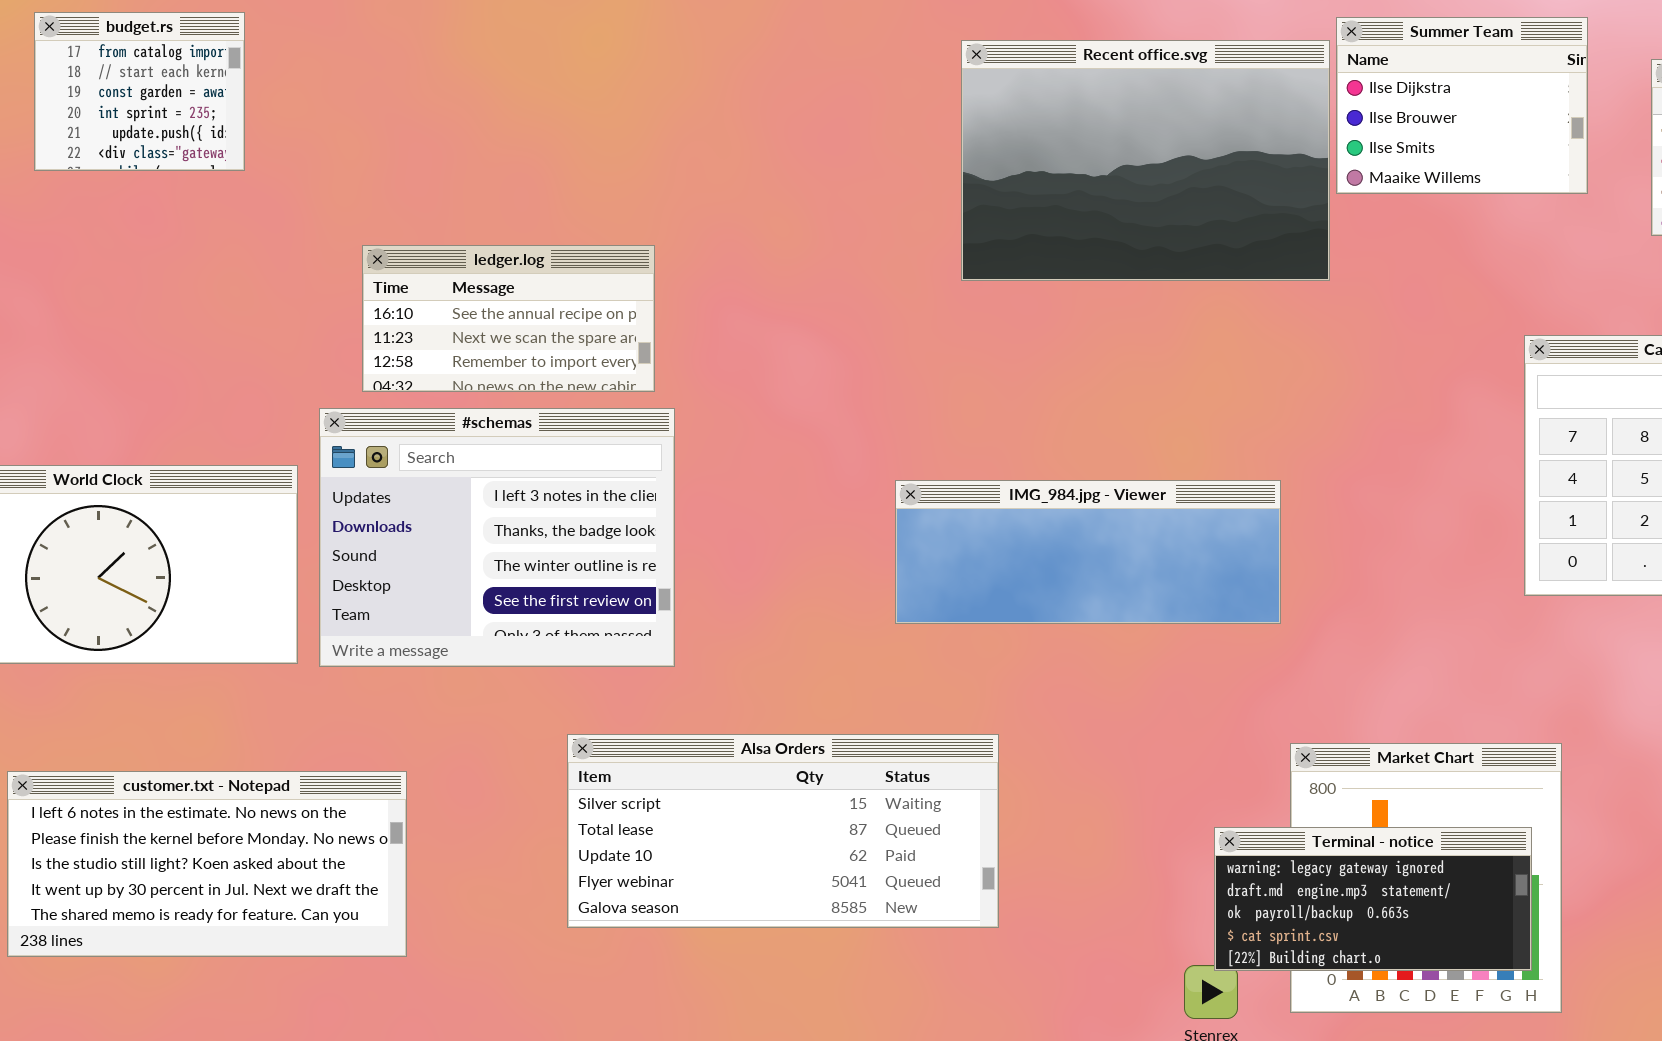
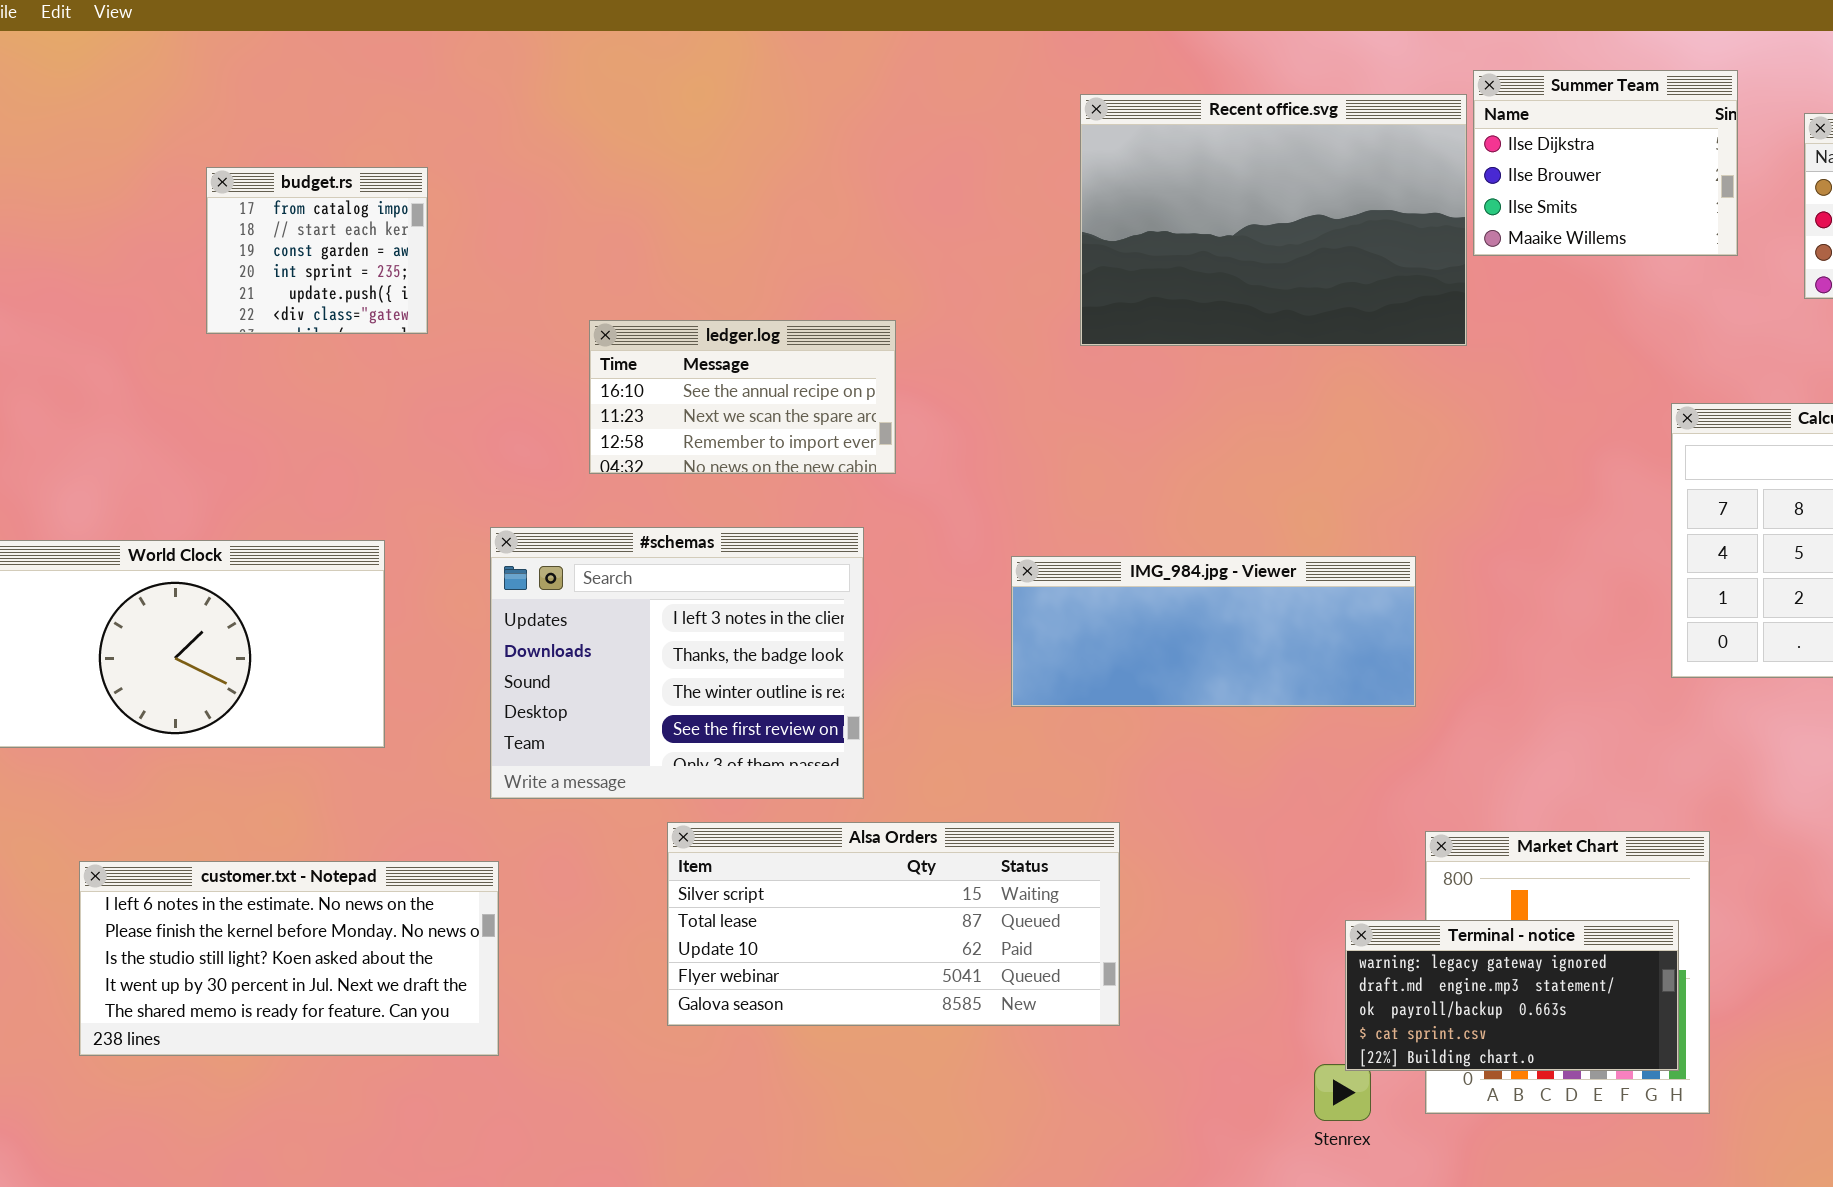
budget.rs: [34,12,245,171] -> [206,167,428,334], moved
ledger.log: [362,245,655,392] -> [589,320,896,474], moved
#schemas: [319,408,675,667] -> [490,527,864,799], moved

